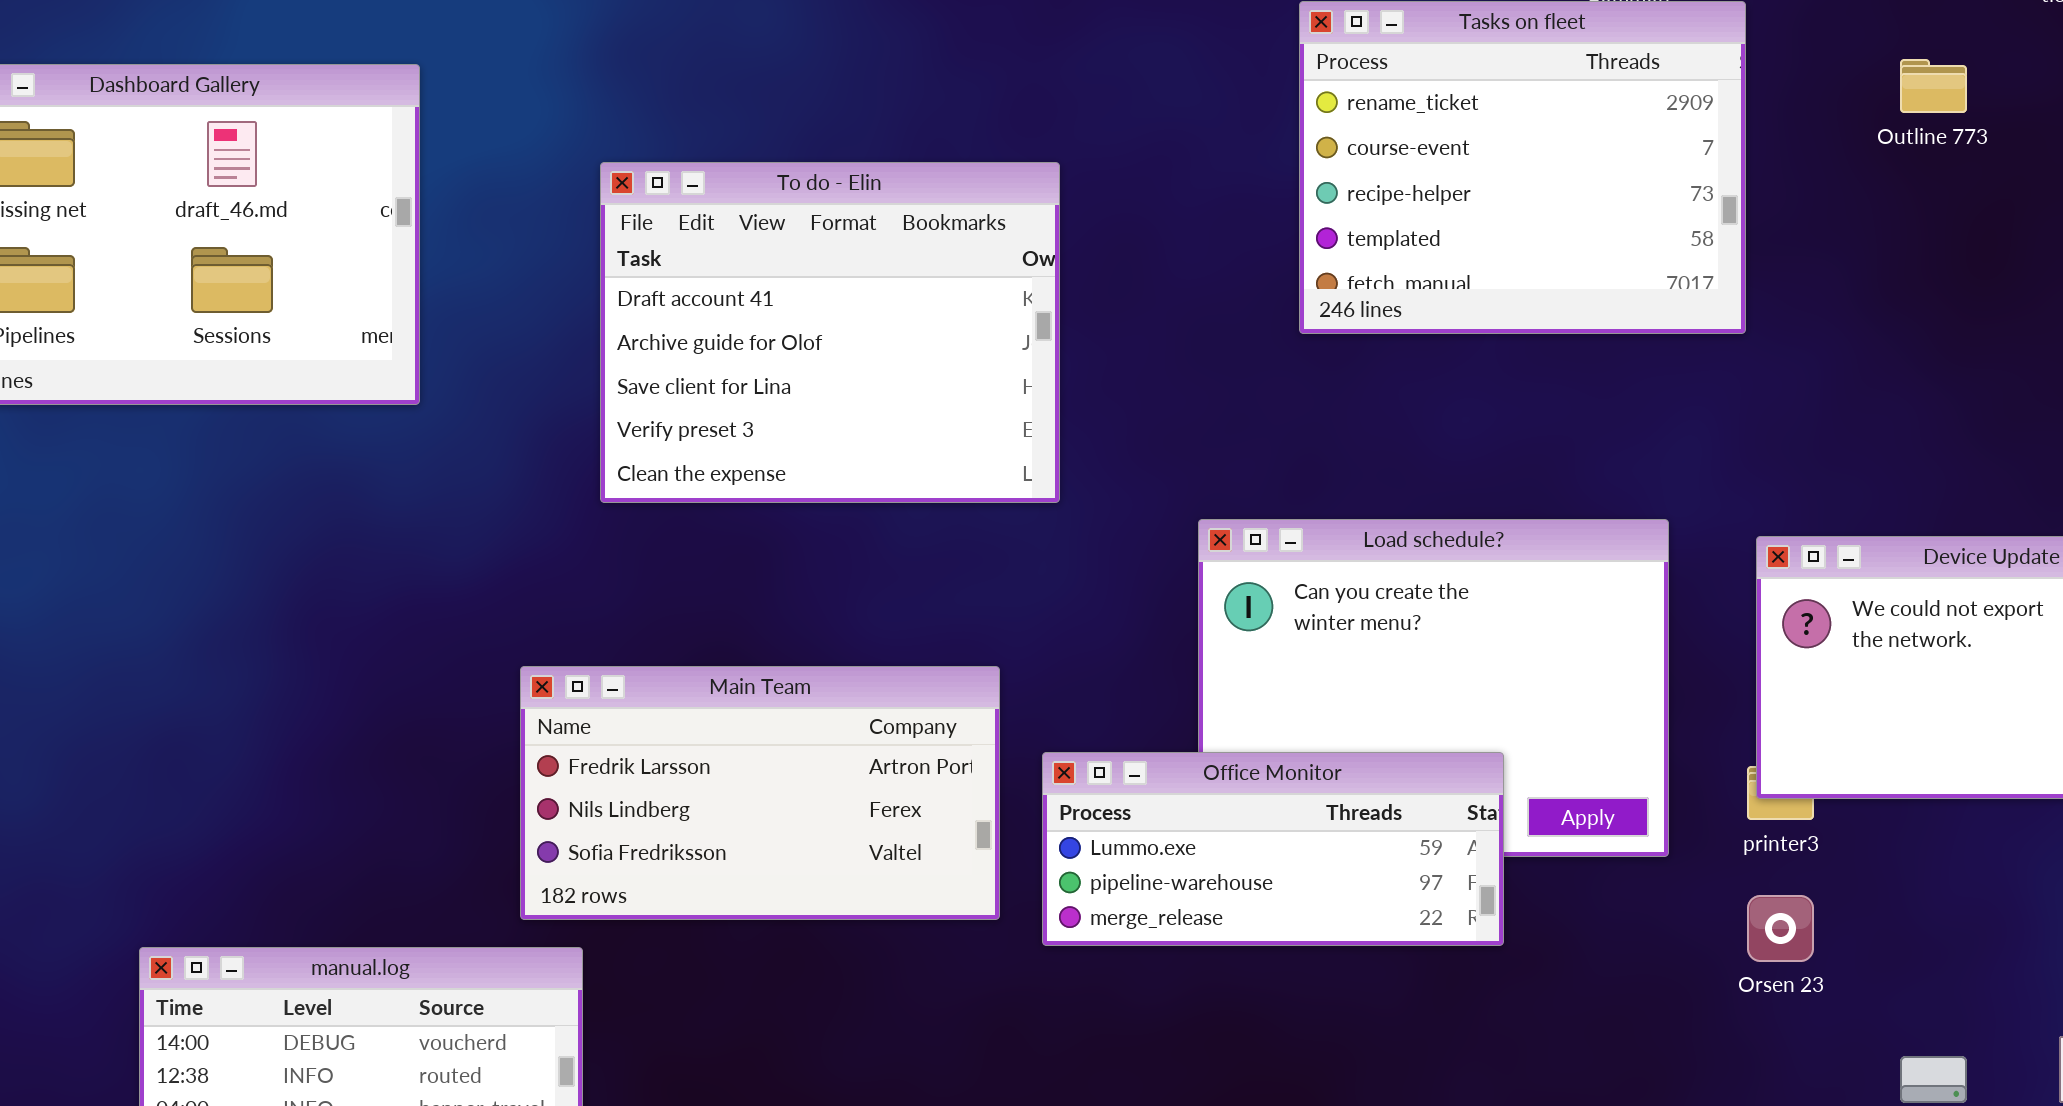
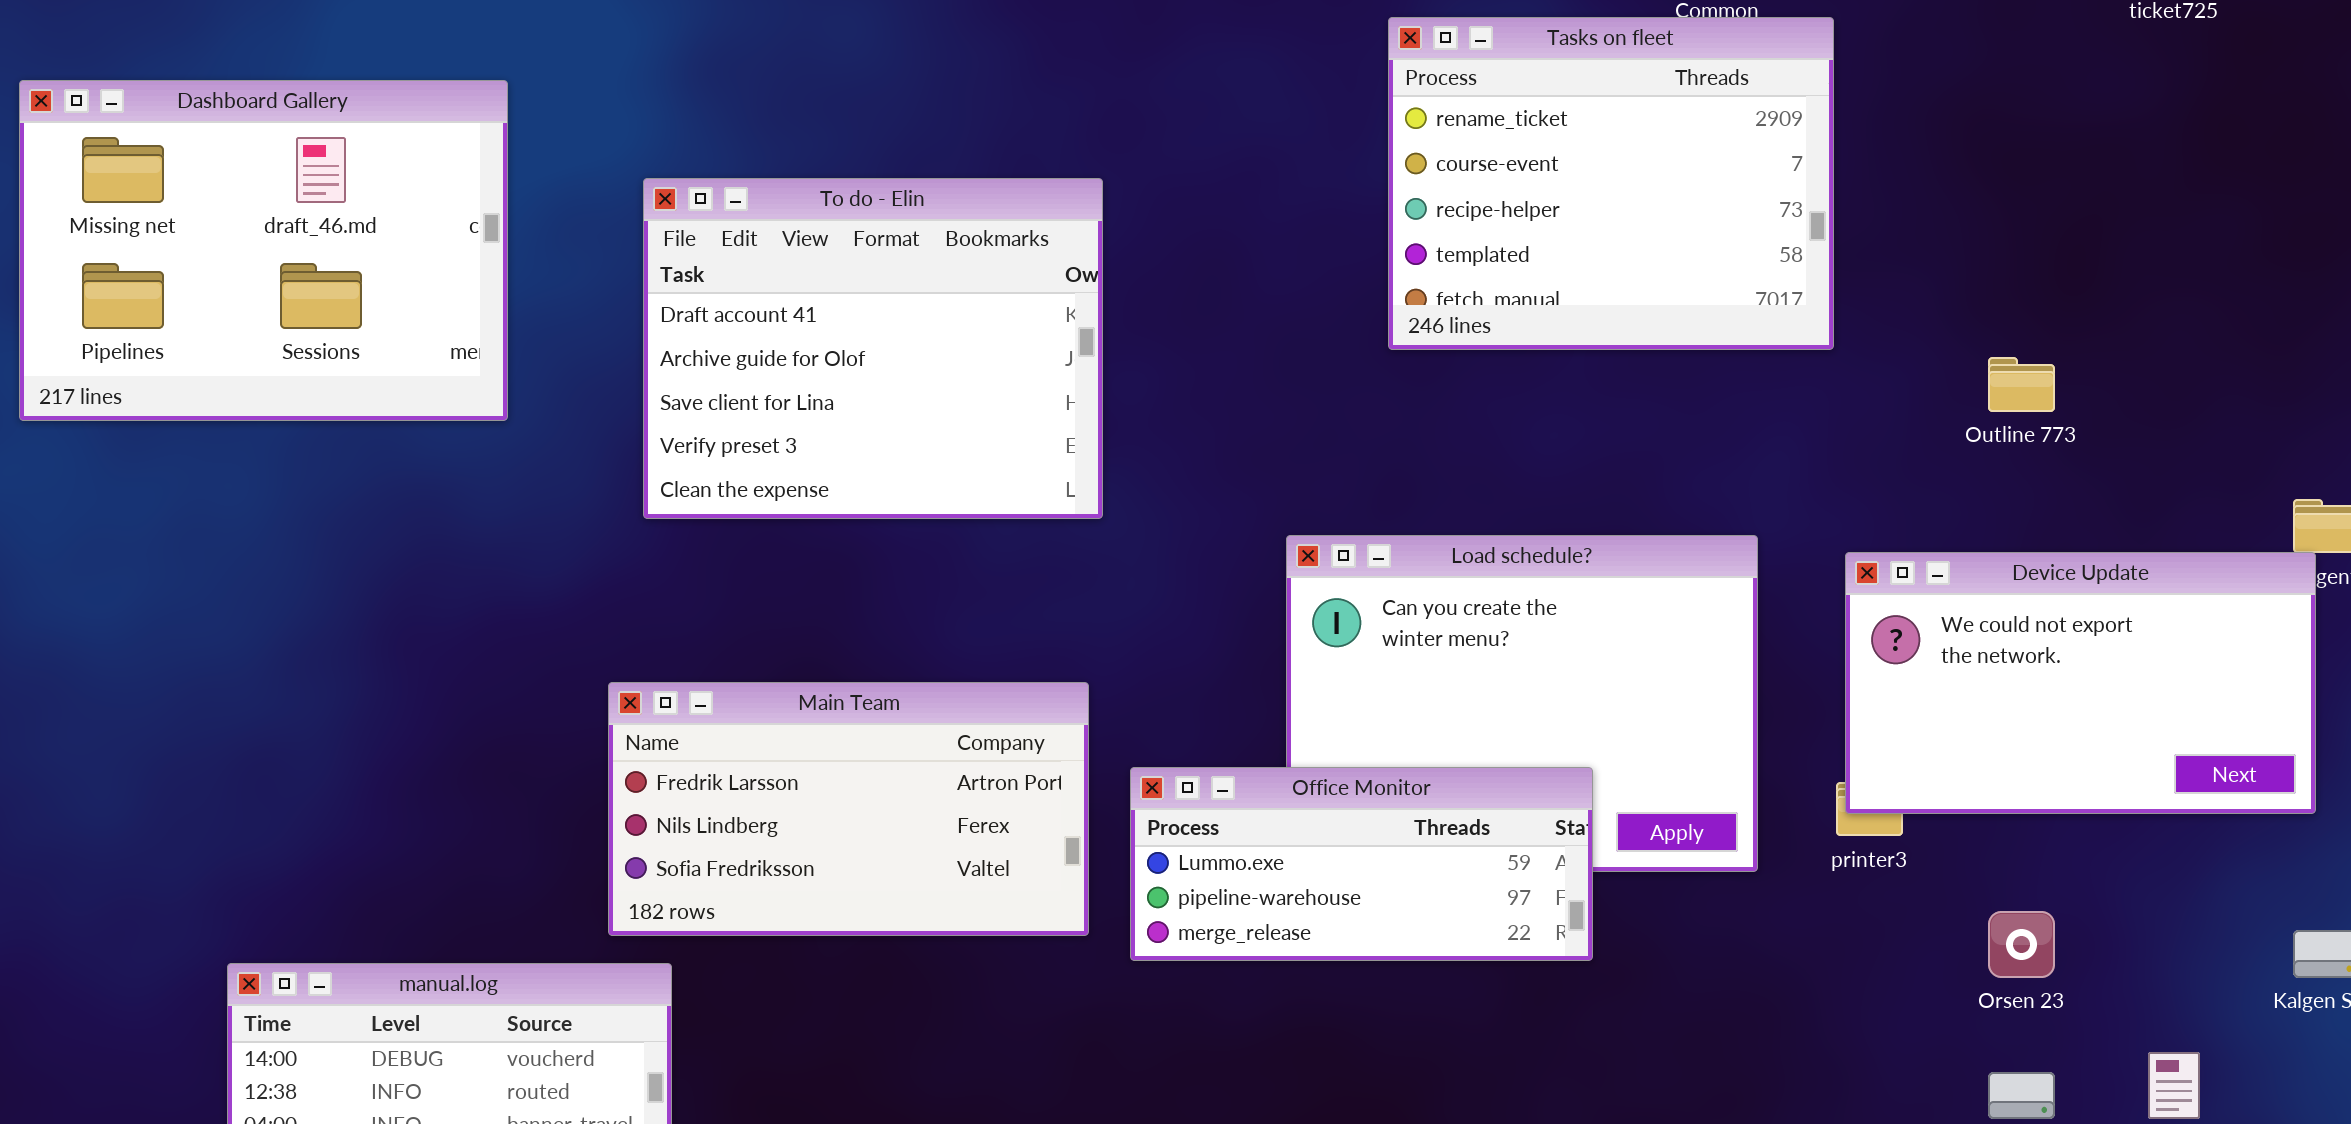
Outline 773: [1900,59,1967,113] -> [1988,357,2055,412], moved
To do - Elin: [600,162,1060,503] -> [643,178,1103,519], moved
Orsen 23: [1747,895,1814,962] -> [1988,911,2055,978], moved

